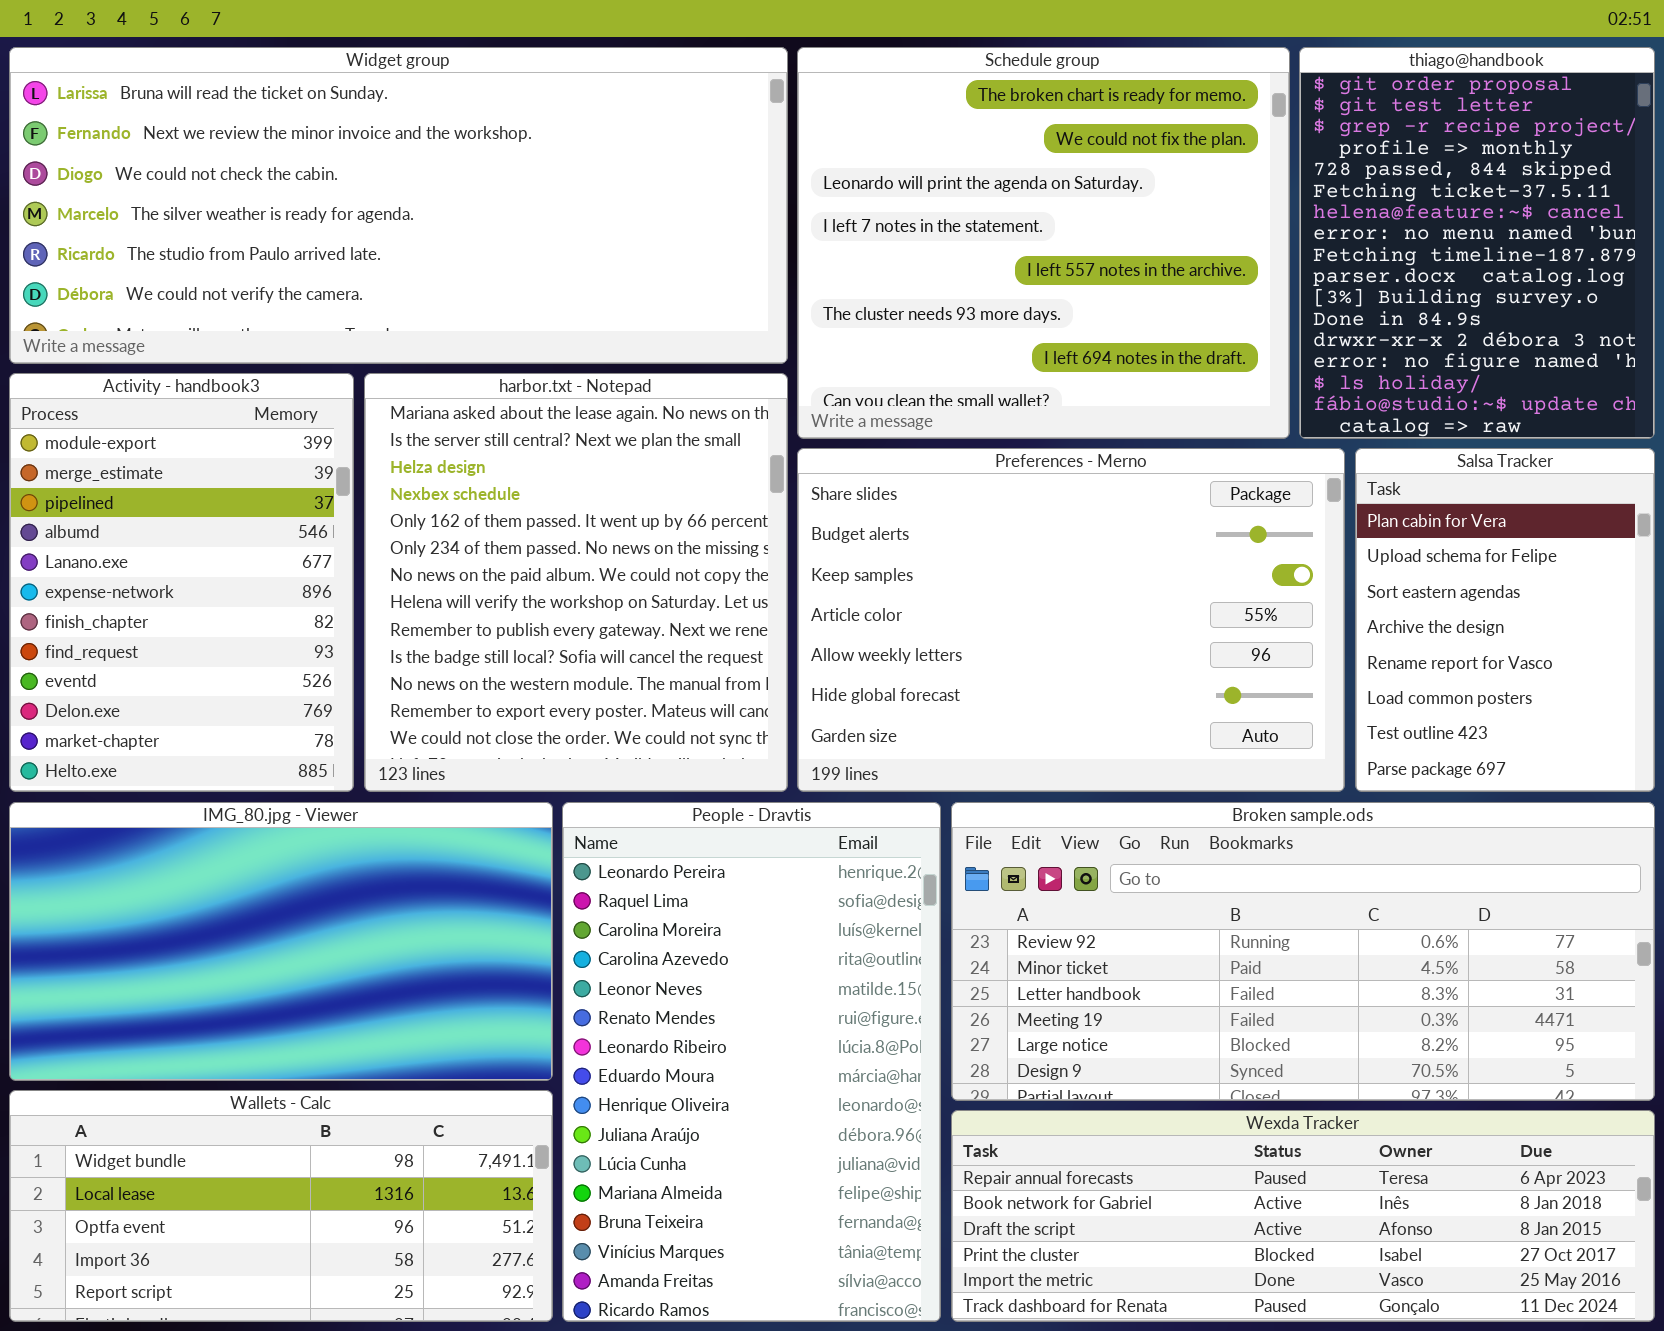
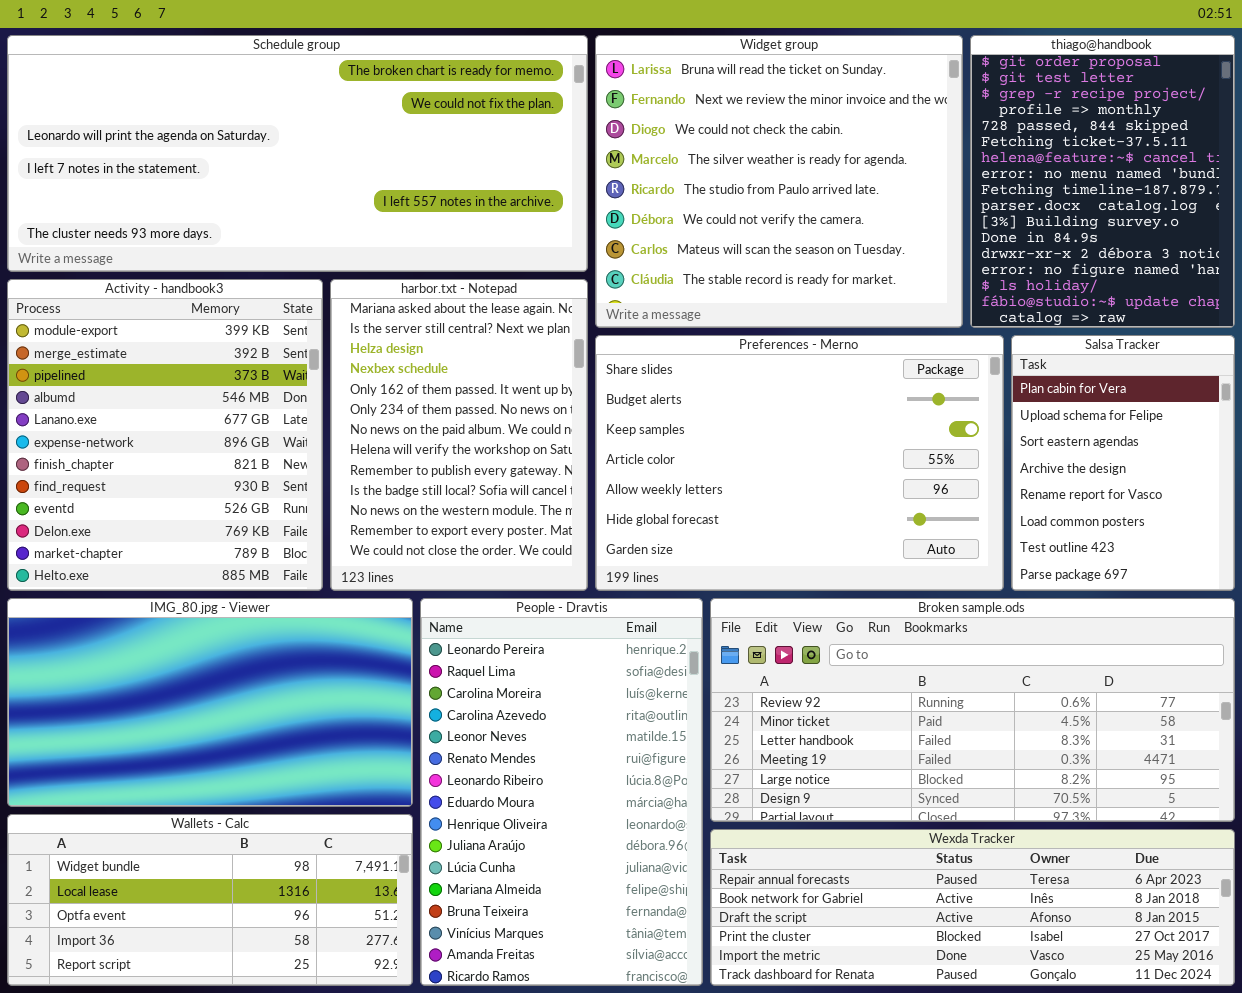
Widget group: [9,47,788,364] -> [595,35,963,328], moved, resized
Schedule group: [797,47,1290,439] -> [7,35,588,272], moved, resized
Activity - handbook3: [9,373,354,792] -> [7,279,323,591], resized
harbor.txt - Notepad: [364,373,788,792] -> [330,279,588,591], resized

